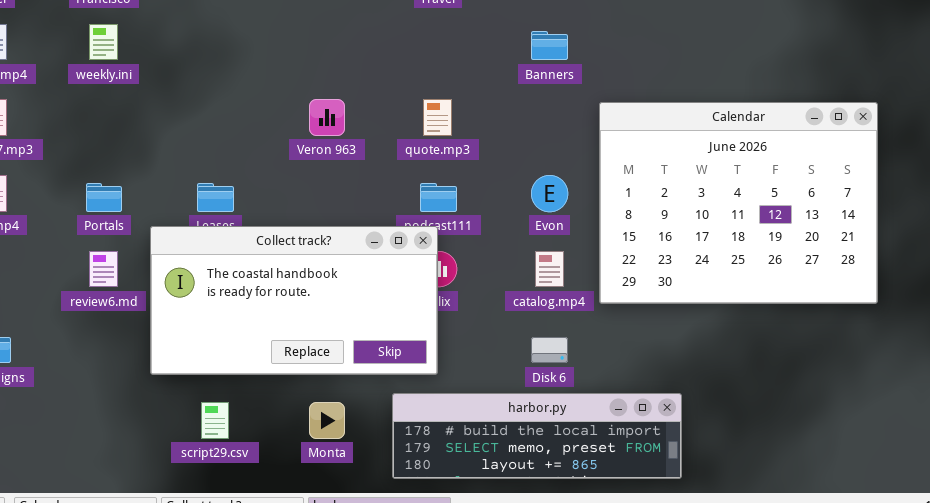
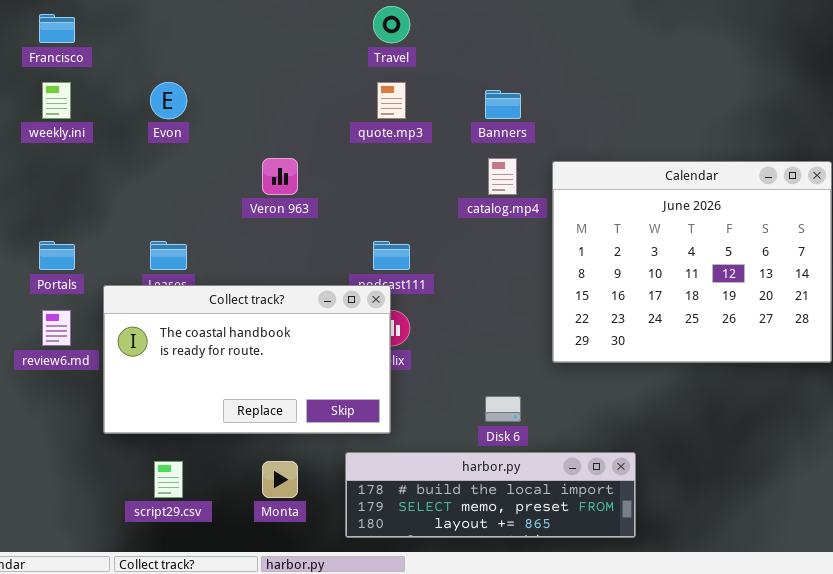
quote.mp3: [423,99,452,136] -> [377,82,406,119], moved
Evon: [531,175,568,212] -> [150,82,187,119], moved
catalog.mp4: [535,251,564,287] -> [488,158,517,195], moved

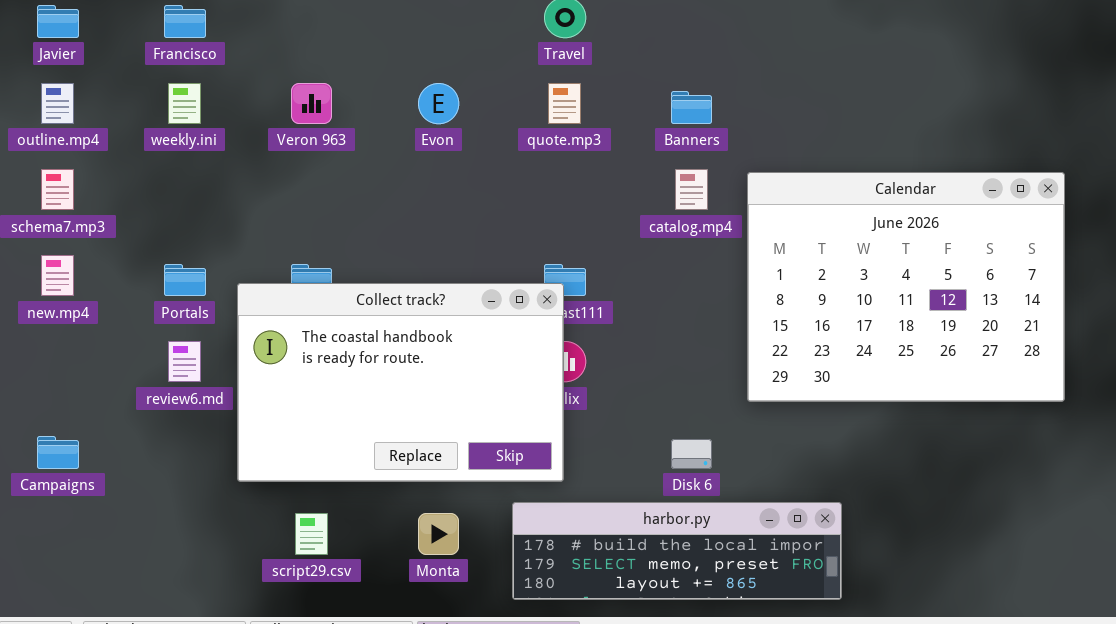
Evon: [150,82,187,119] -> [418,83,459,124], moved
Veron 963: [262,158,298,195] -> [291,83,332,124], moved
Collect track?: [103,285,391,434] -> [237,283,564,482], resized

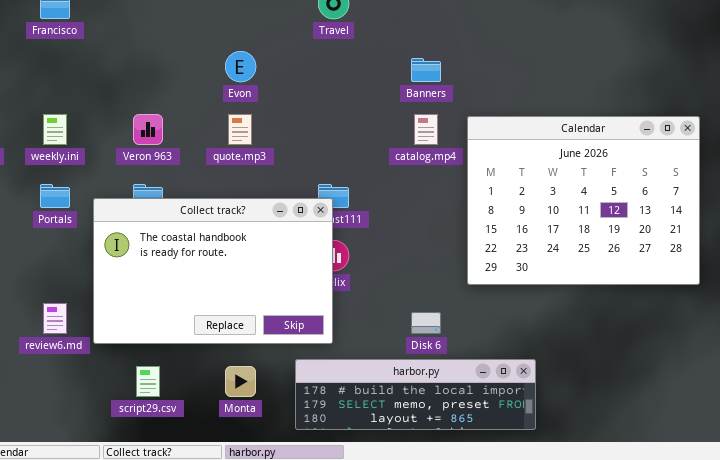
weekly.ini: [168,83,201,124] -> [43,114,67,145], moved
Veron 963: [291,83,332,124] -> [133,114,163,145], moved
quote.mp3: [548,83,581,124] -> [228,114,252,145], moved
review6.md: [168,341,201,382] -> [43,303,67,334], moved

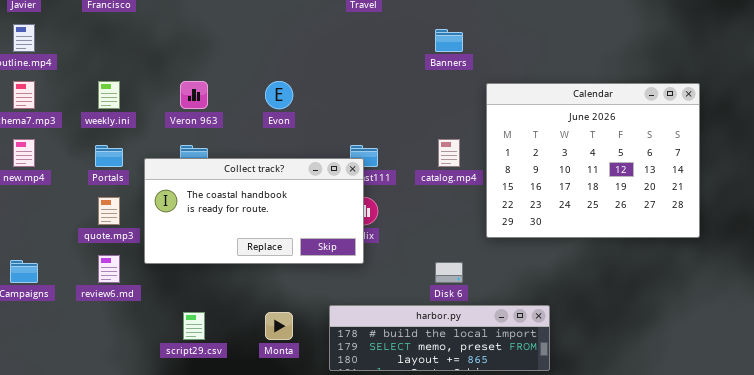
Evon: [225,51,256,82] -> [265,81,293,109], moved
quote.mp3: [228,114,252,145] -> [98,197,120,225], moved
catalog.mp4: [414,114,438,145] -> [438,139,460,167], moved
Collect track?: [93,198,333,344] -> [144,158,364,264], resized

